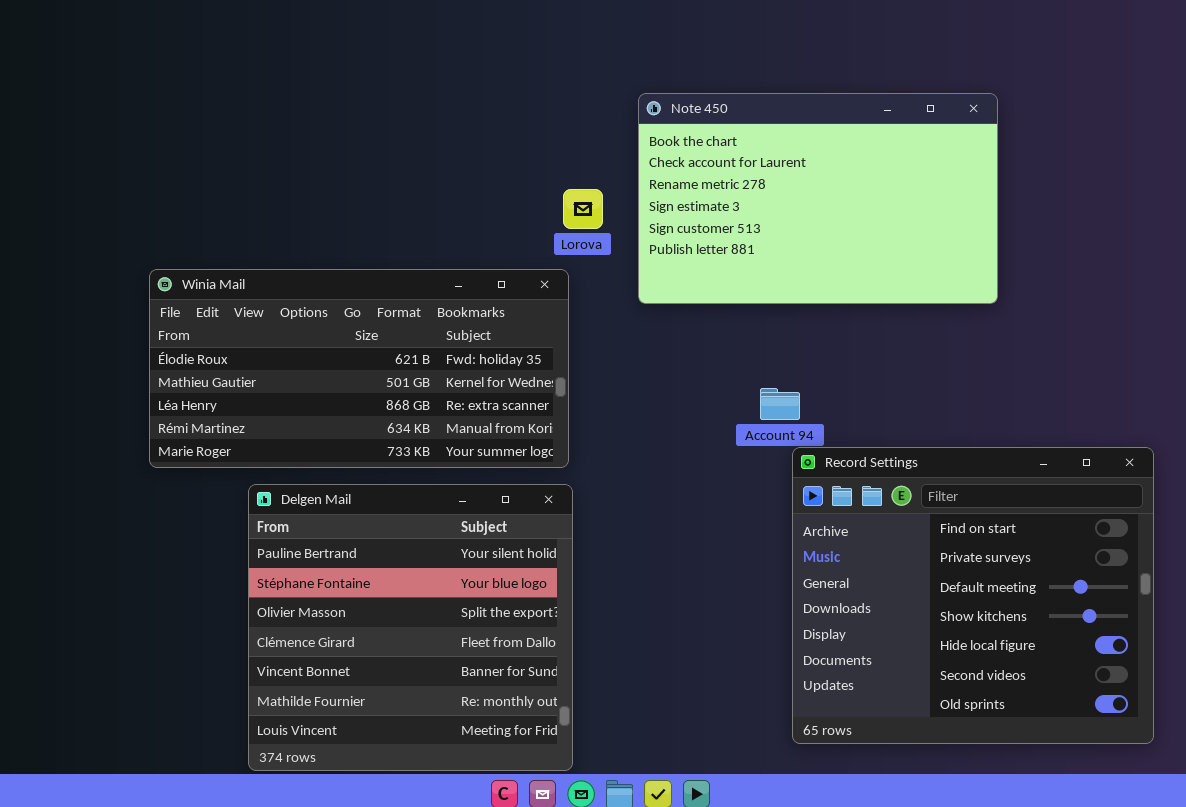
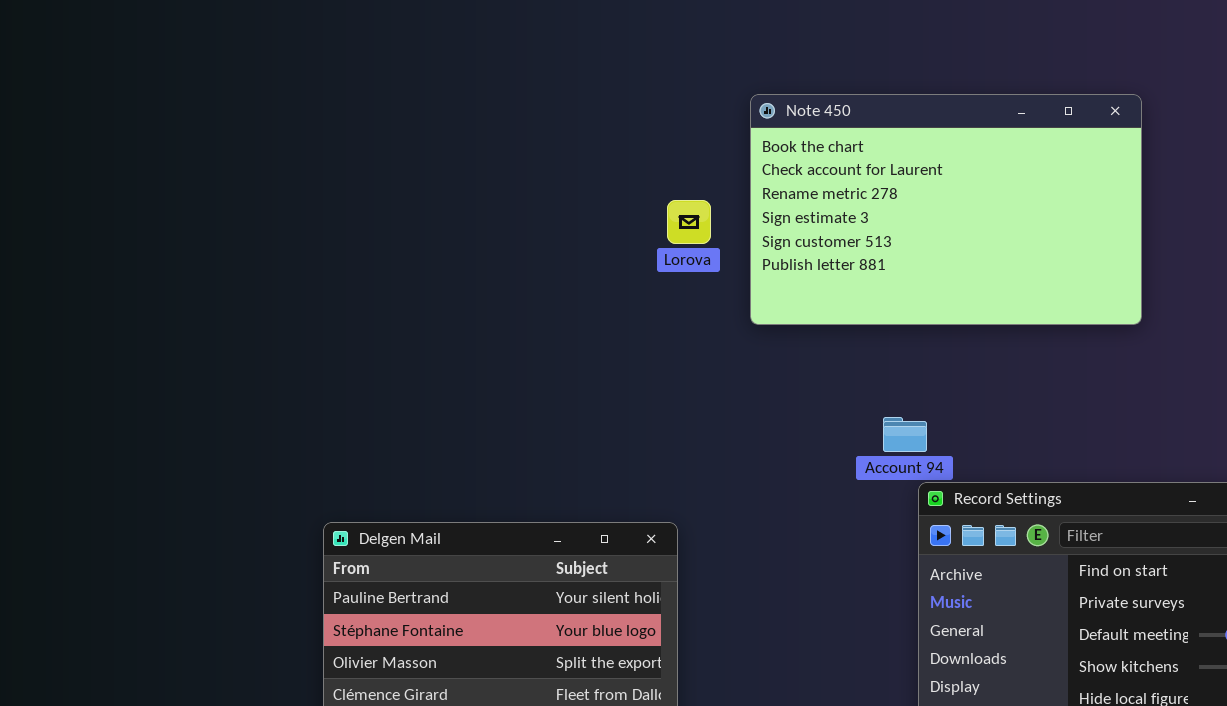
Winia Mail: [149,269,569,468] -> none, closed

